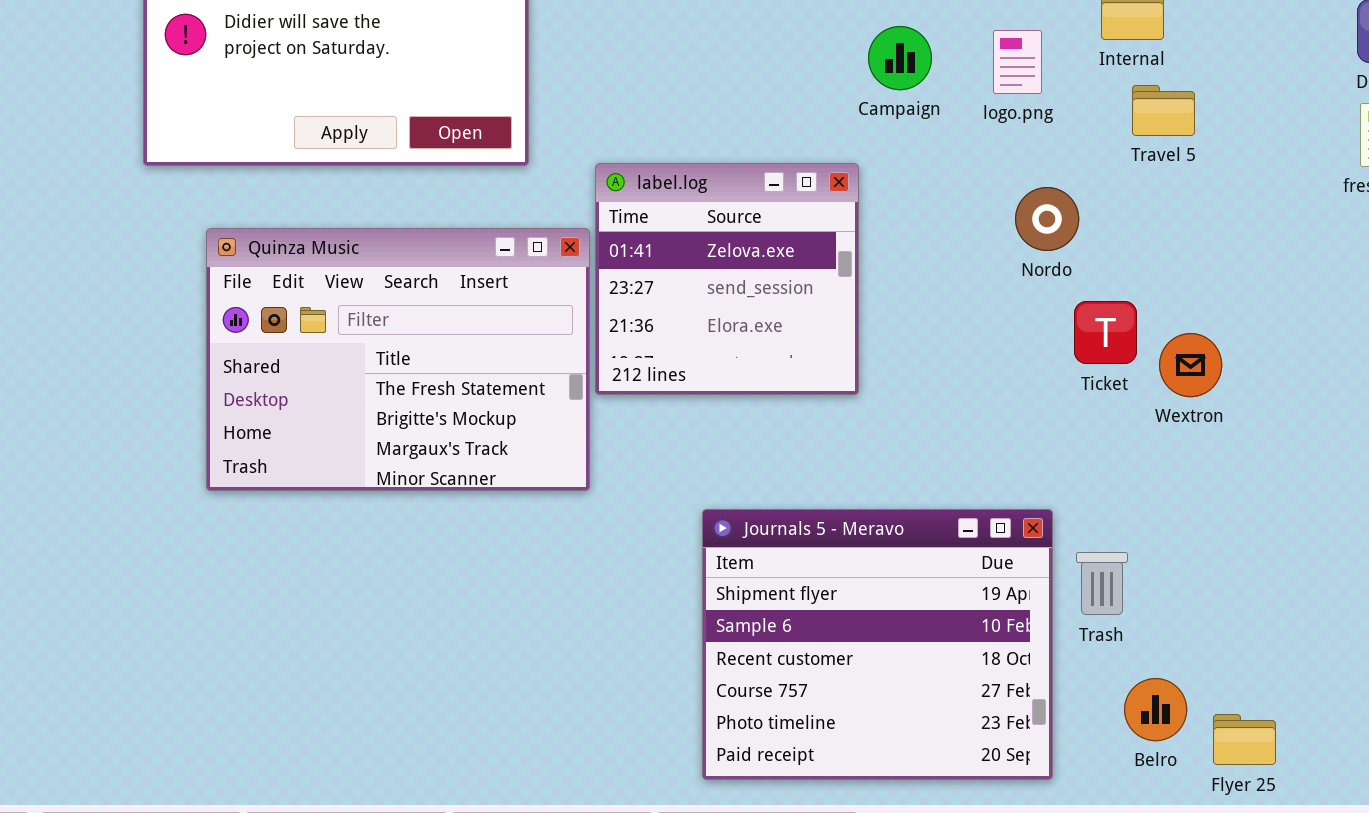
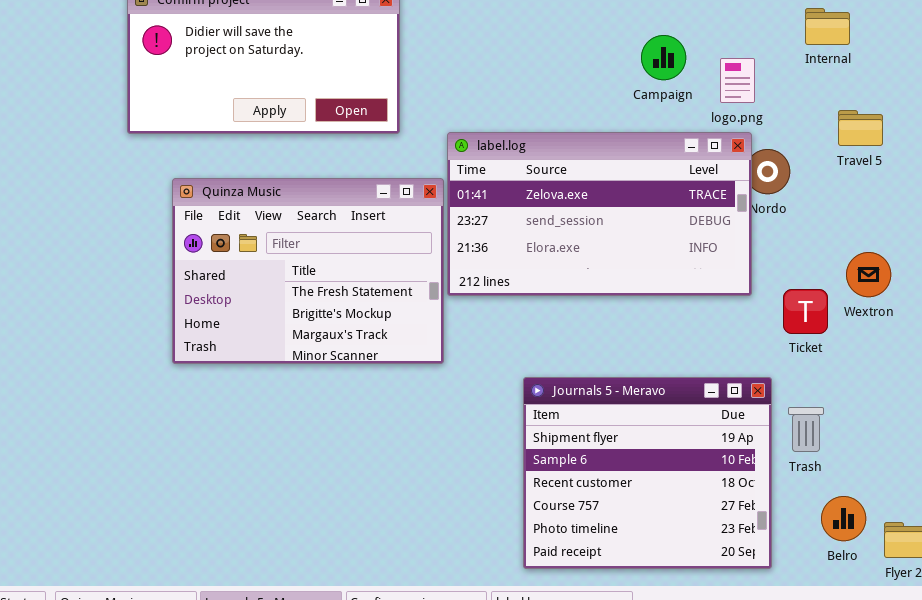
logo.png: [993,30,1042,94] -> [720,58,755,103], moved
Travel 5: [1132,85,1195,136] -> [838,110,883,146], moved
label.log: [595,163,859,395] -> [447,132,752,296], resized
Ticket: [1074,301,1137,364] -> [783,289,828,334], moved

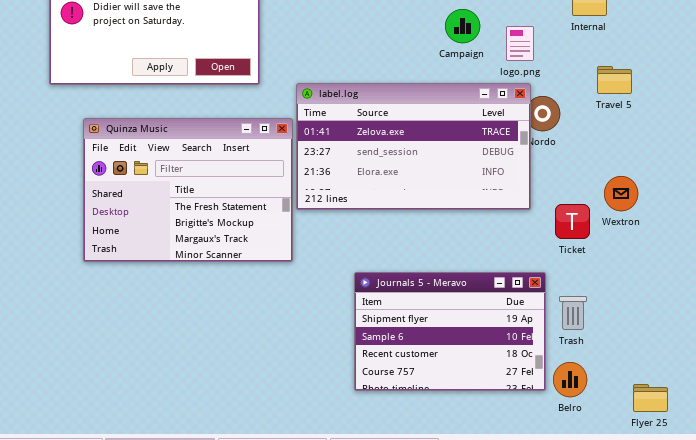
Journals 5 - Meravo: [523,377,772,569] -> [354,272,546,391], resized
Belro: [821,496,866,541] -> [553,362,587,397], moved

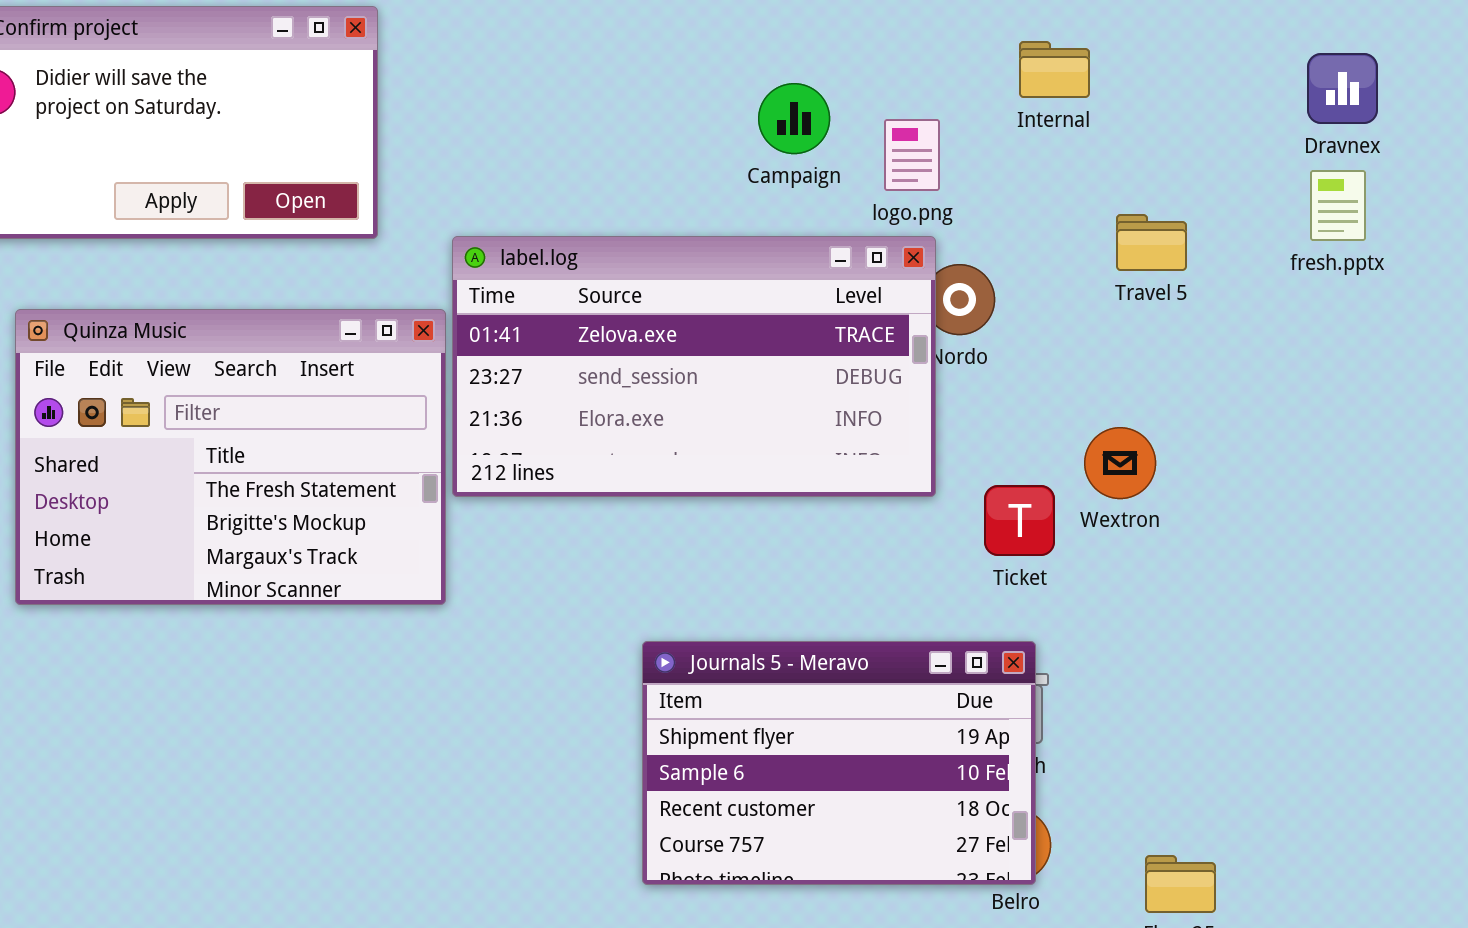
Travel 5: [597,66,632,94] -> [1116,214,1187,271], moved
Journals 5 - Meravo: [354,272,546,391] -> [642,641,1036,885], moved

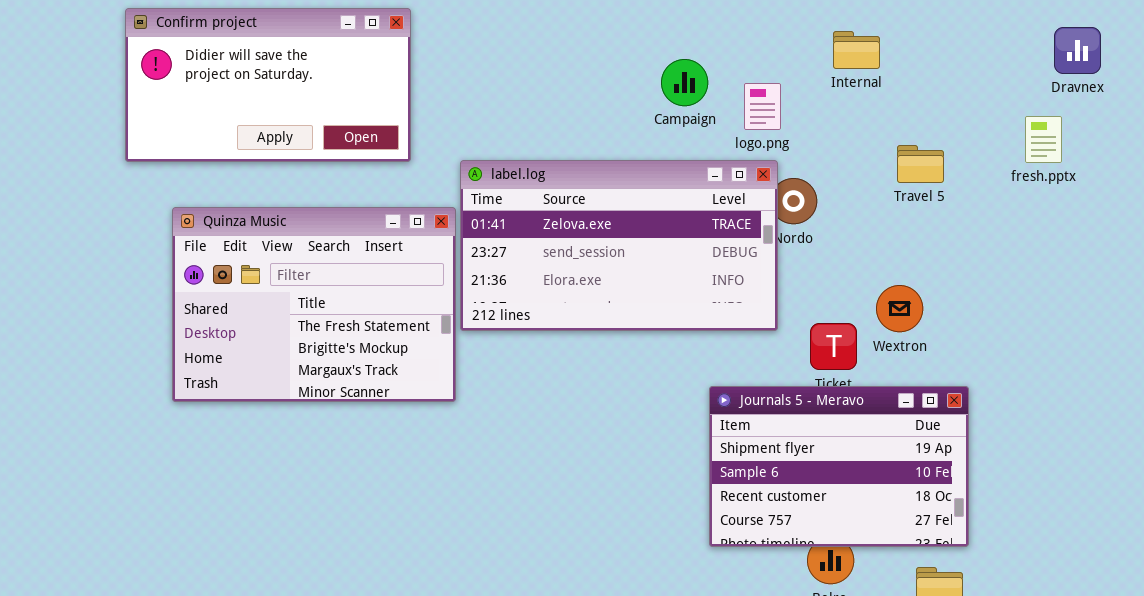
Dravnex: [1307,53,1378,124] -> [1054,27,1101,74], moved
Journals 5 - Meravo: [642,641,1036,885] -> [709,386,969,547], moved

